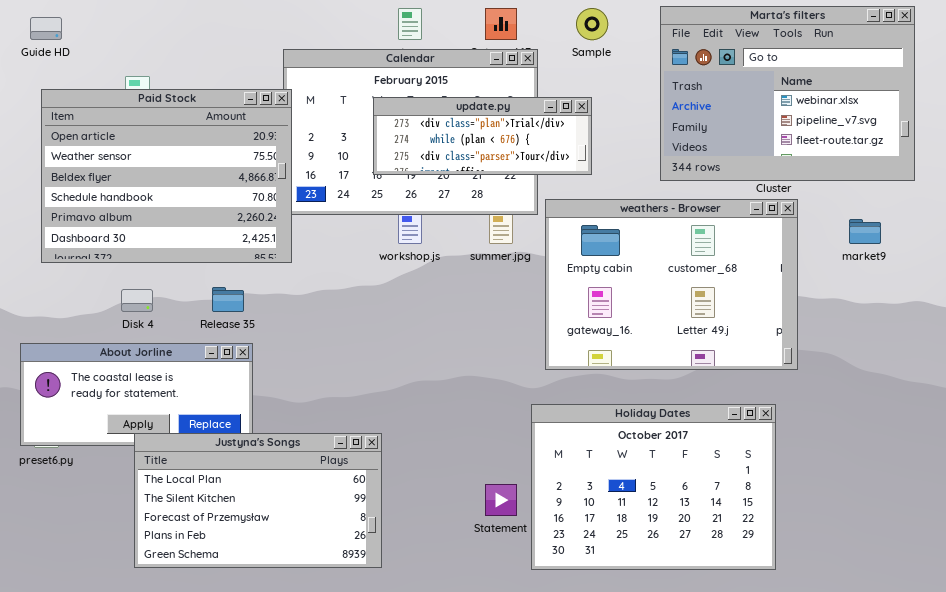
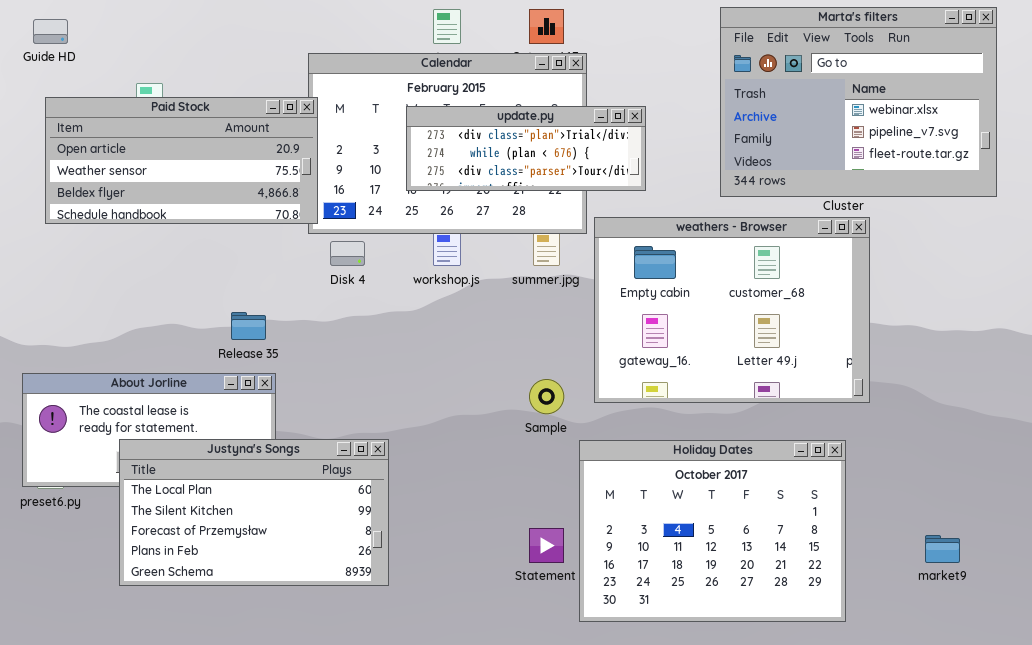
Sample: [576,8,608,40] -> [529,379,564,414], moved
Paid Stock: [41,89,292,263] -> [45,97,318,224], resized
market9: [849,219,881,244] -> [925,535,960,563], moved
Disk 4: [121,289,153,312] -> [330,241,365,266], moved
Justyna's Songs: [134,433,382,568] -> [119,439,389,586], moved

